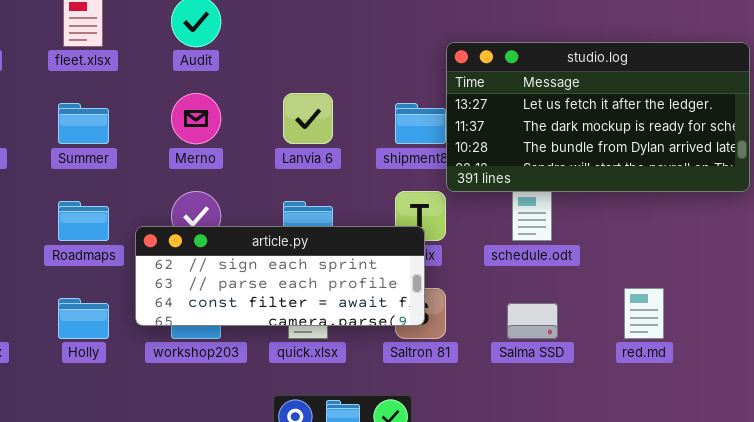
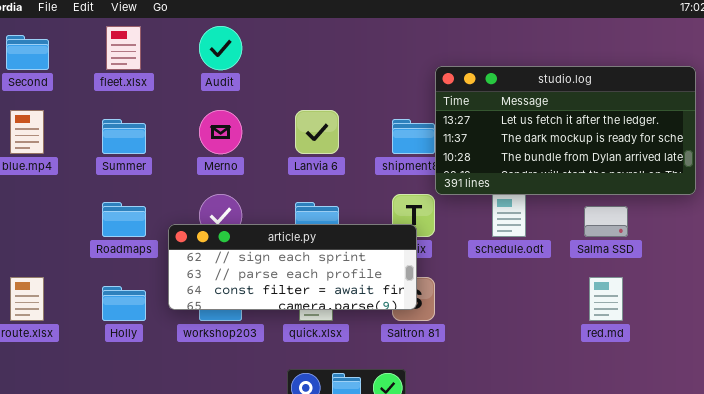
Salma SSD: [507,303,558,339] -> [584,206,628,237], moved

